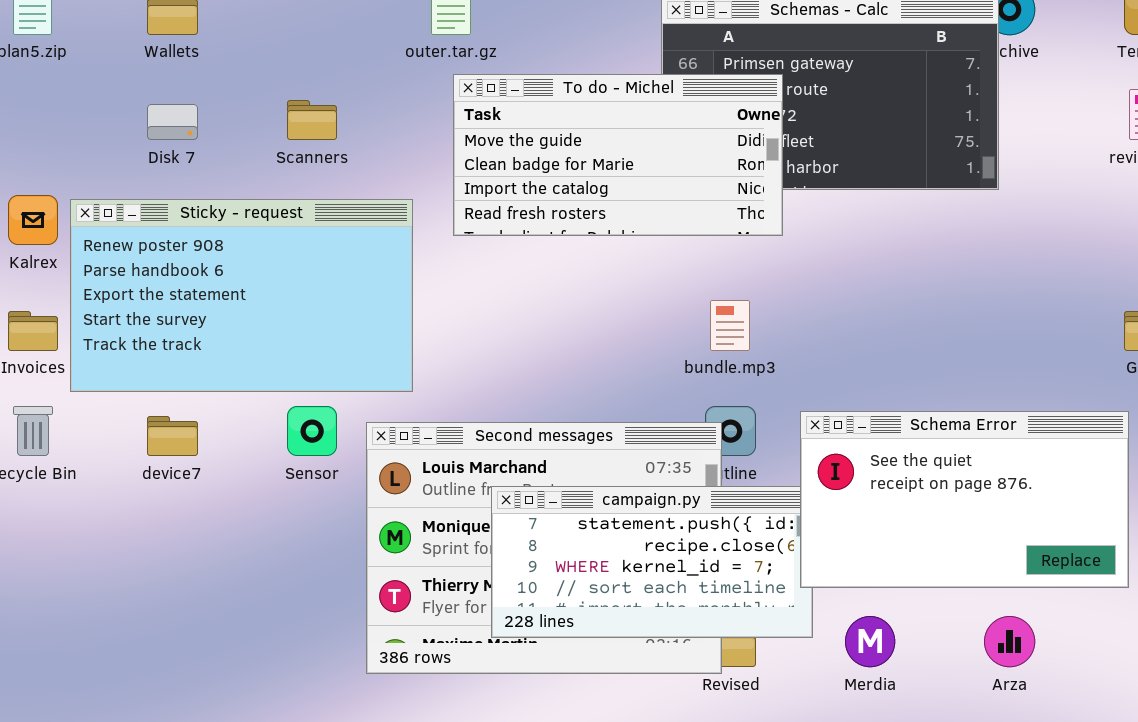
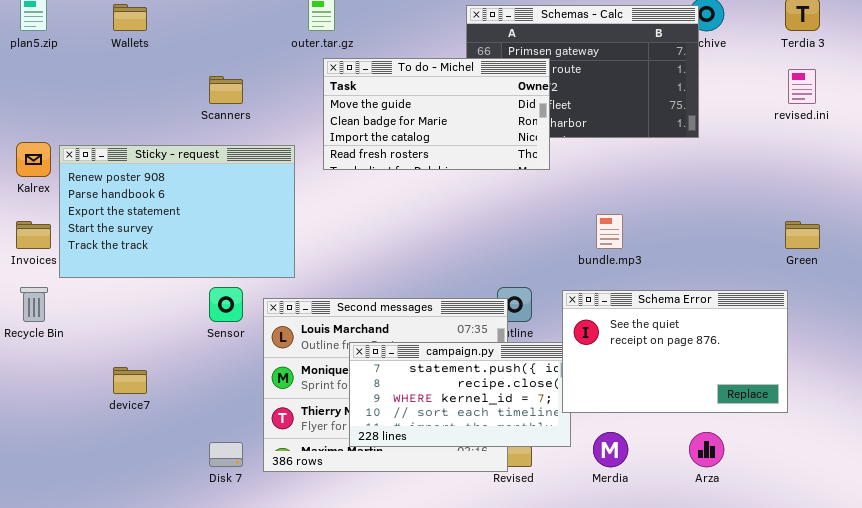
Disk 7: [147,104,198,140] -> [209,442,243,467], moved
bundle.mp3: [710,300,750,351] -> [596,214,623,249], moved
device7: [147,416,198,456] -> [113,367,147,394], moved

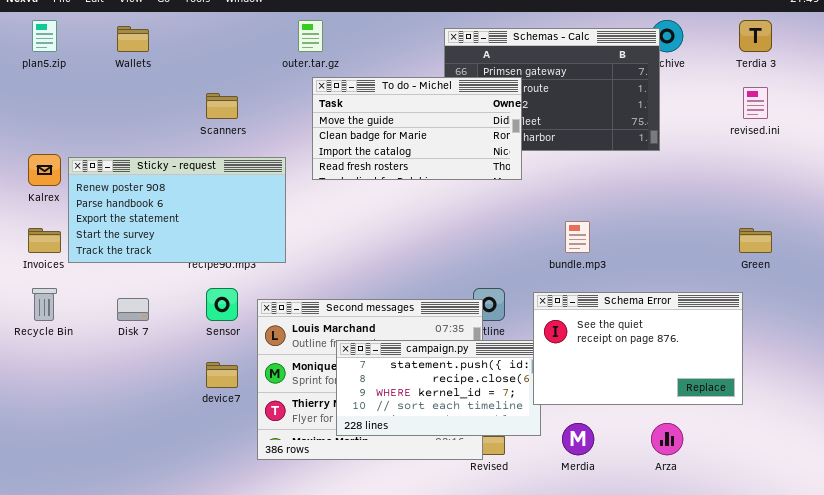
Sticky - request: [59,145,295,278] -> [68,157,286,263], resized
device7: [113,367,147,394] -> [206,362,238,388], moved
Disk 7: [209,442,243,467] -> [117,298,149,321], moved

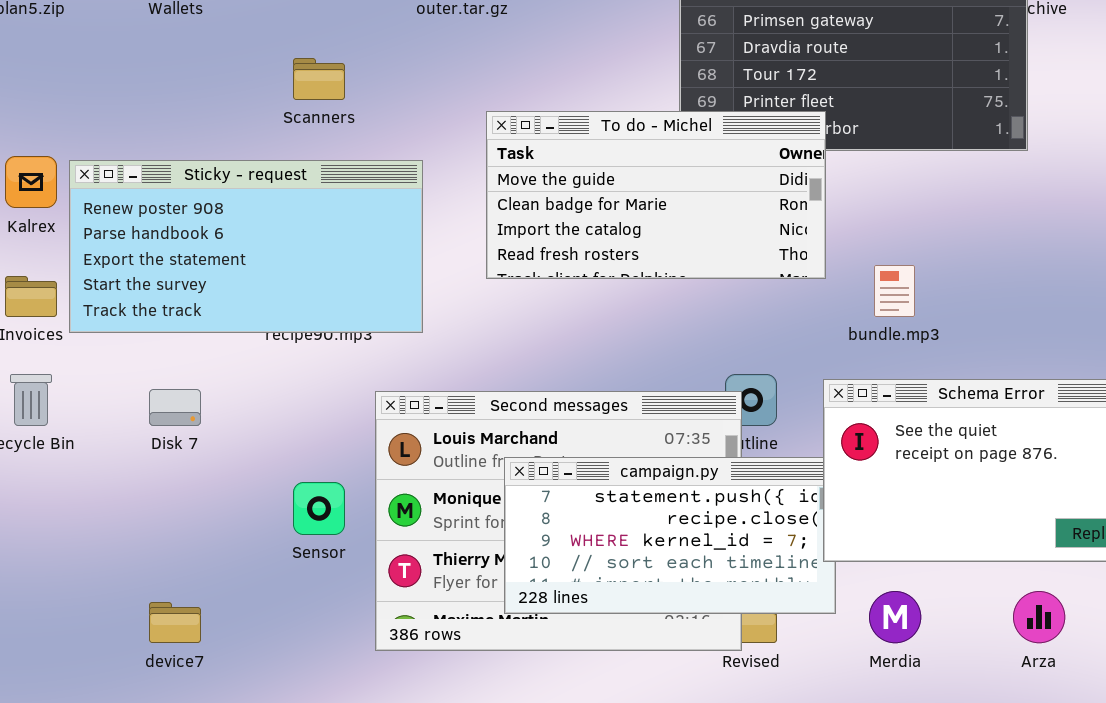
To do - Michel: [312,77,522,180] -> [486,111,826,279], moved
Sensor: [206,288,238,321] -> [293,482,345,535], moved
device7: [206,362,238,388] -> [149,602,201,643], moved

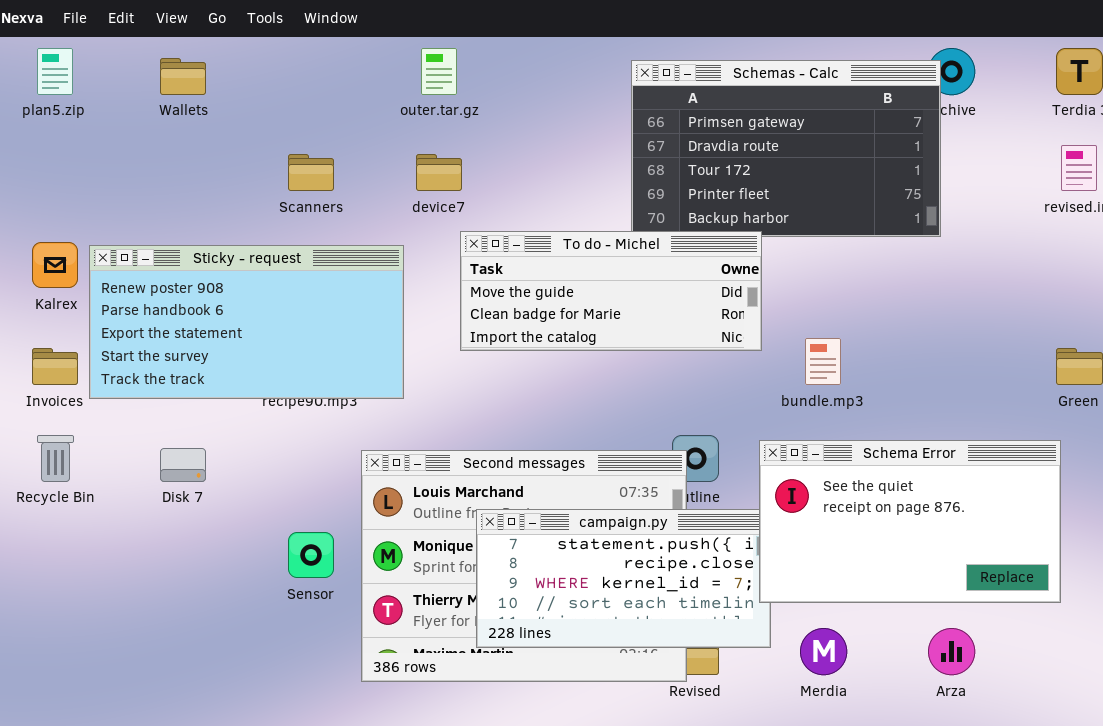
To do - Michel: [486,111,826,279] -> [460,231,762,351], resized
device7: [149,602,201,643] -> [416,154,462,191], moved

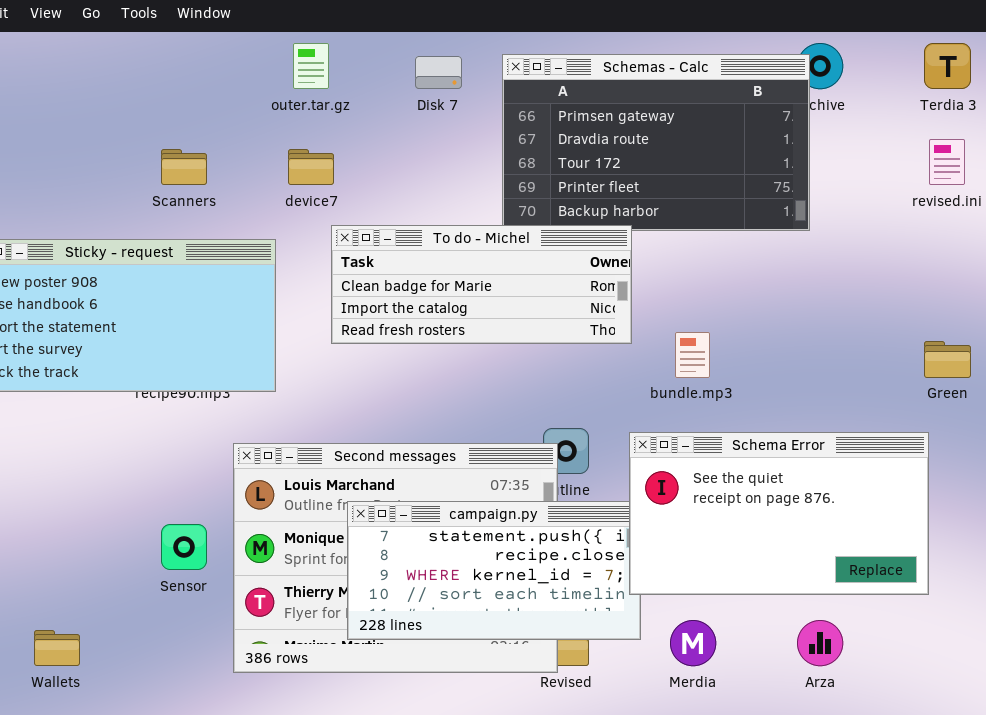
Wallets: [160,58,206,95] -> [34,630,80,666], moved
To do - Michel: [460,231,762,351] -> [331,225,632,344], scrolled down 1 row
Disk 7: [160,448,206,482] -> [415,56,462,89], moved

